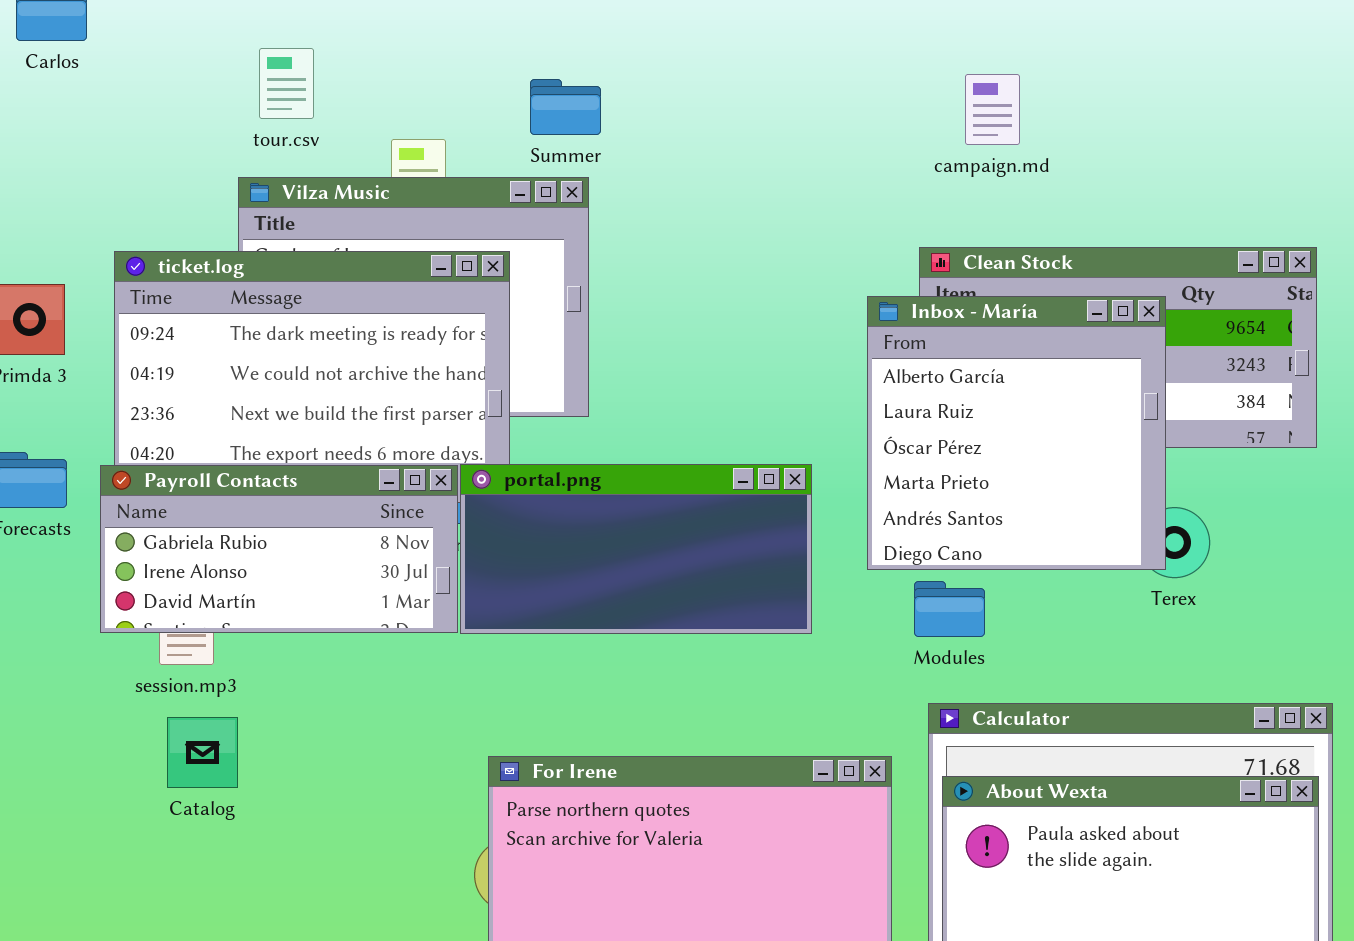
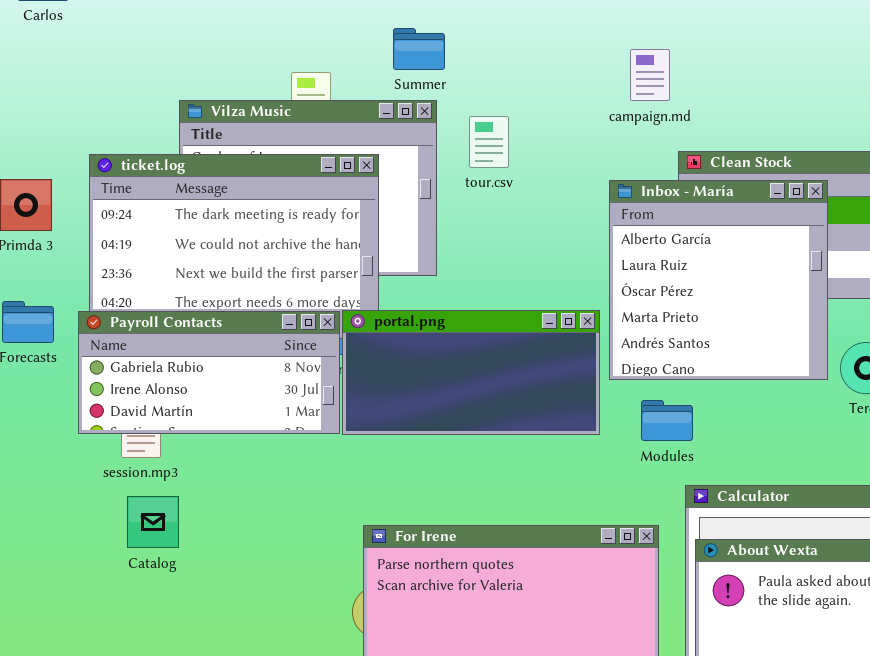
tour.csv: [259,48,314,119] -> [469,116,509,168], moved
campaign.md: [965,74,1020,145] -> [630,49,670,101], moved
Inbox - María: [867,296,1166,570] -> [609,180,828,380], moved
Modules: [914,581,985,637] -> [641,400,693,441], moved

